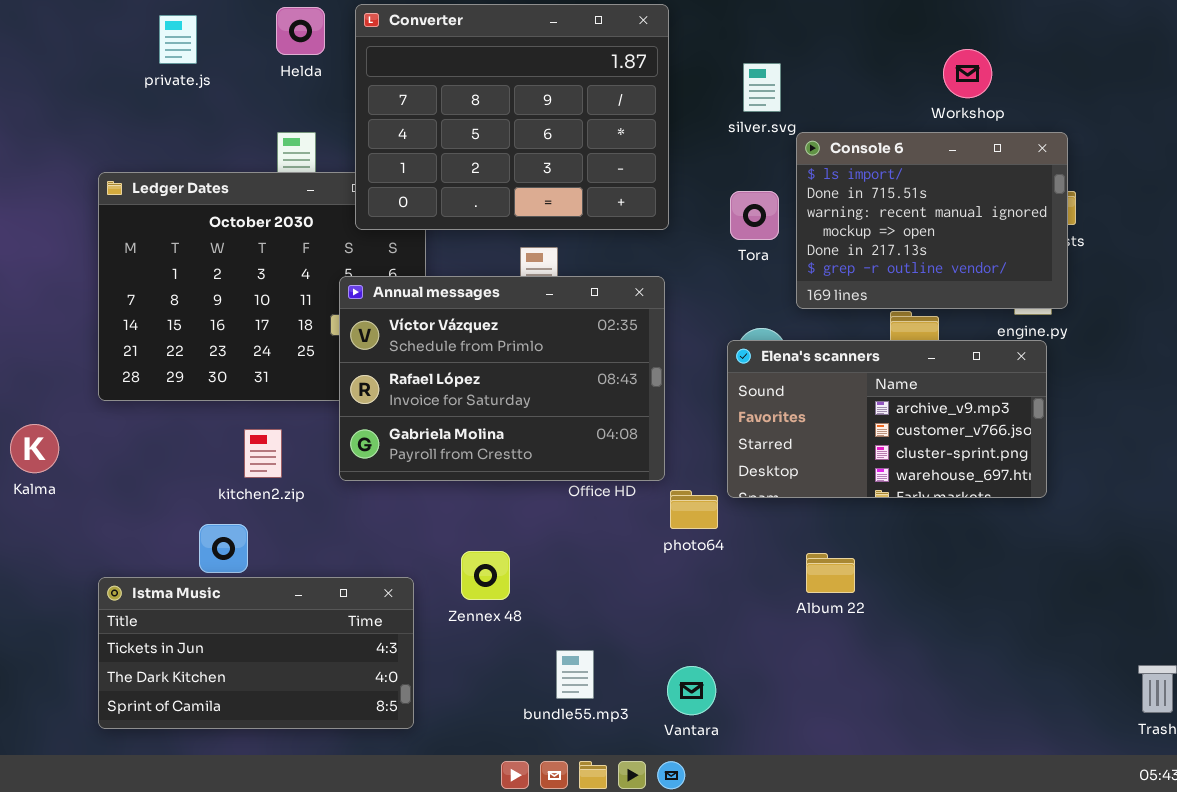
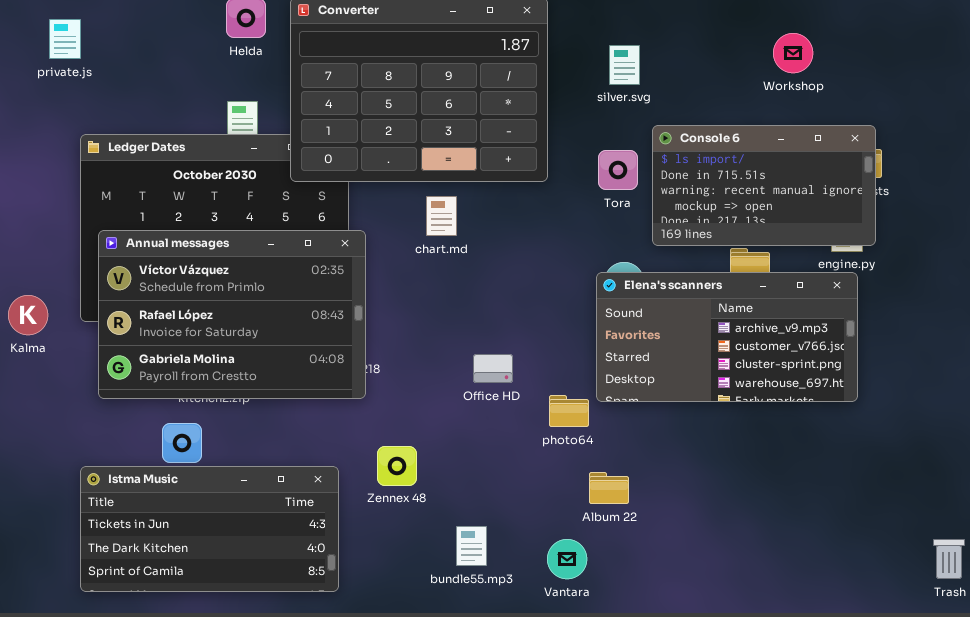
private.js: [159,15,197,64] -> [49,19,81,59], moved
Console 6: [796,132,1068,309] -> [652,125,876,246], resized
Annual messages: [339,276,665,481] -> [98,230,366,399], moved
Kalma: [10,424,59,473] -> [8,295,48,335], moved
Album 22: [806,553,855,593] -> [589,472,629,504], moved

